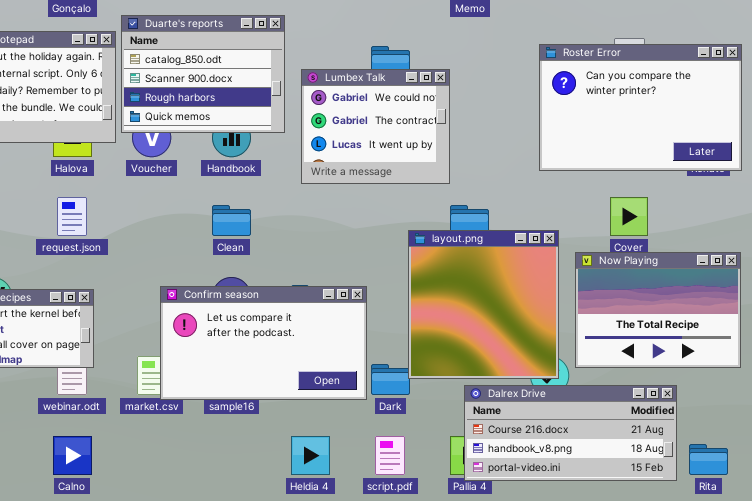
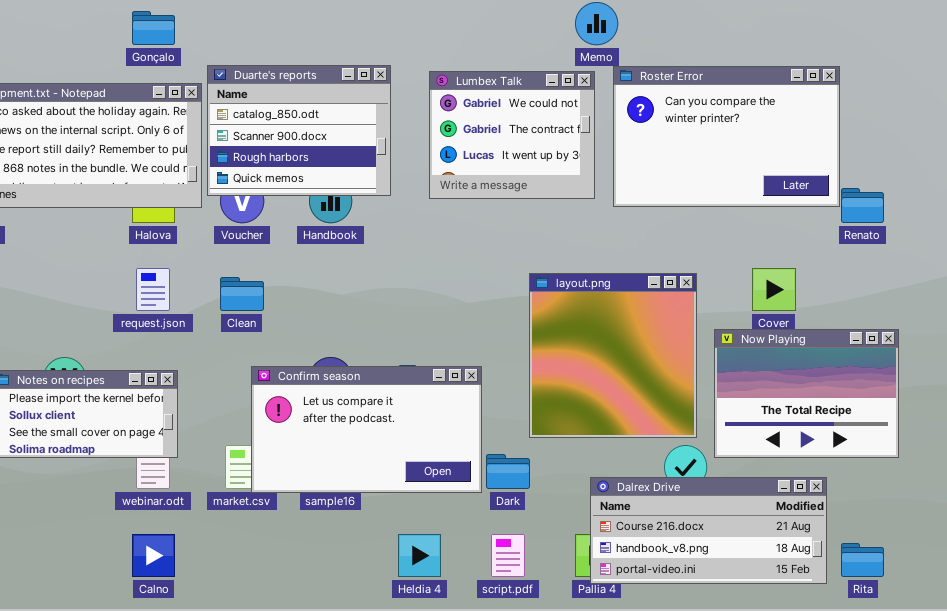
Roster Error: [539,44,742,171] -> [613,66,840,207], moved
Lumbex Talk: [301,69,450,184] -> [429,71,595,199], moved
Clean: [212,205,251,236] -> [220,277,264,311], moved
layout.png: [408,230,559,379] -> [529,273,697,438], moved

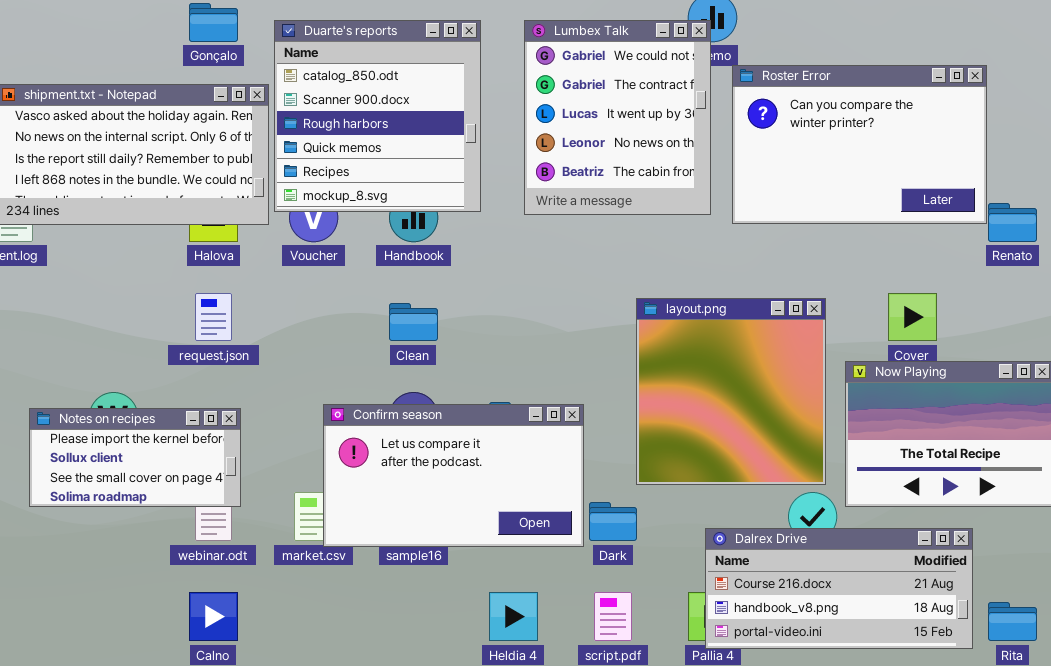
Duarte's reports: [207,65,391,196] -> [274,20,481,212], resized
Lumbex Talk: [429,71,595,199] -> [524,20,711,215], resized
Clean: [220,277,264,311] -> [389,303,438,341], moved

